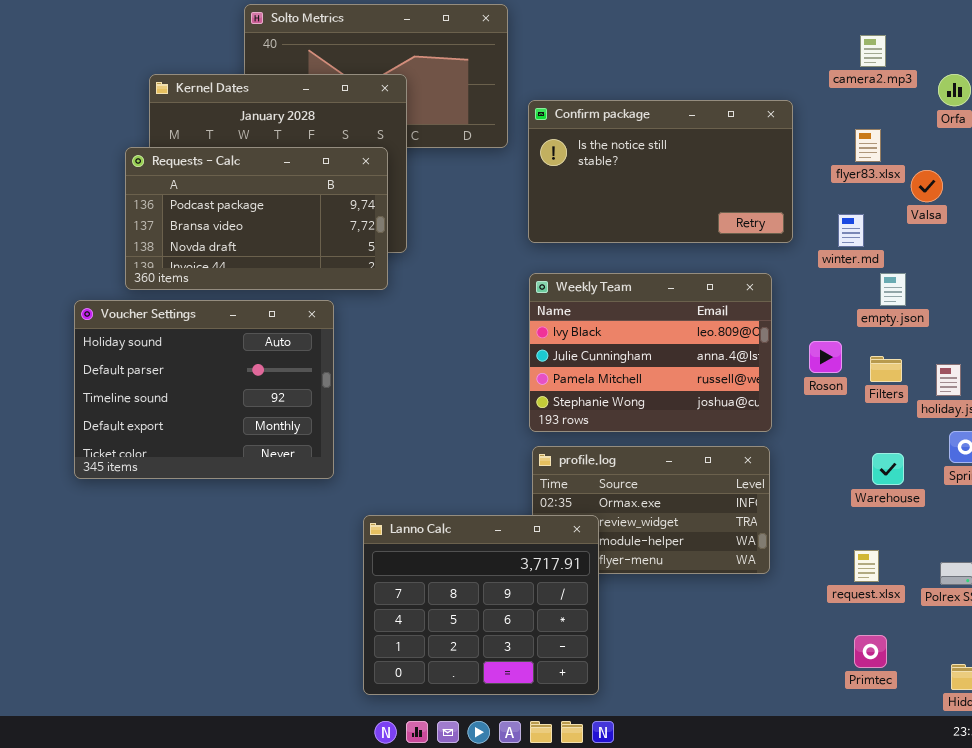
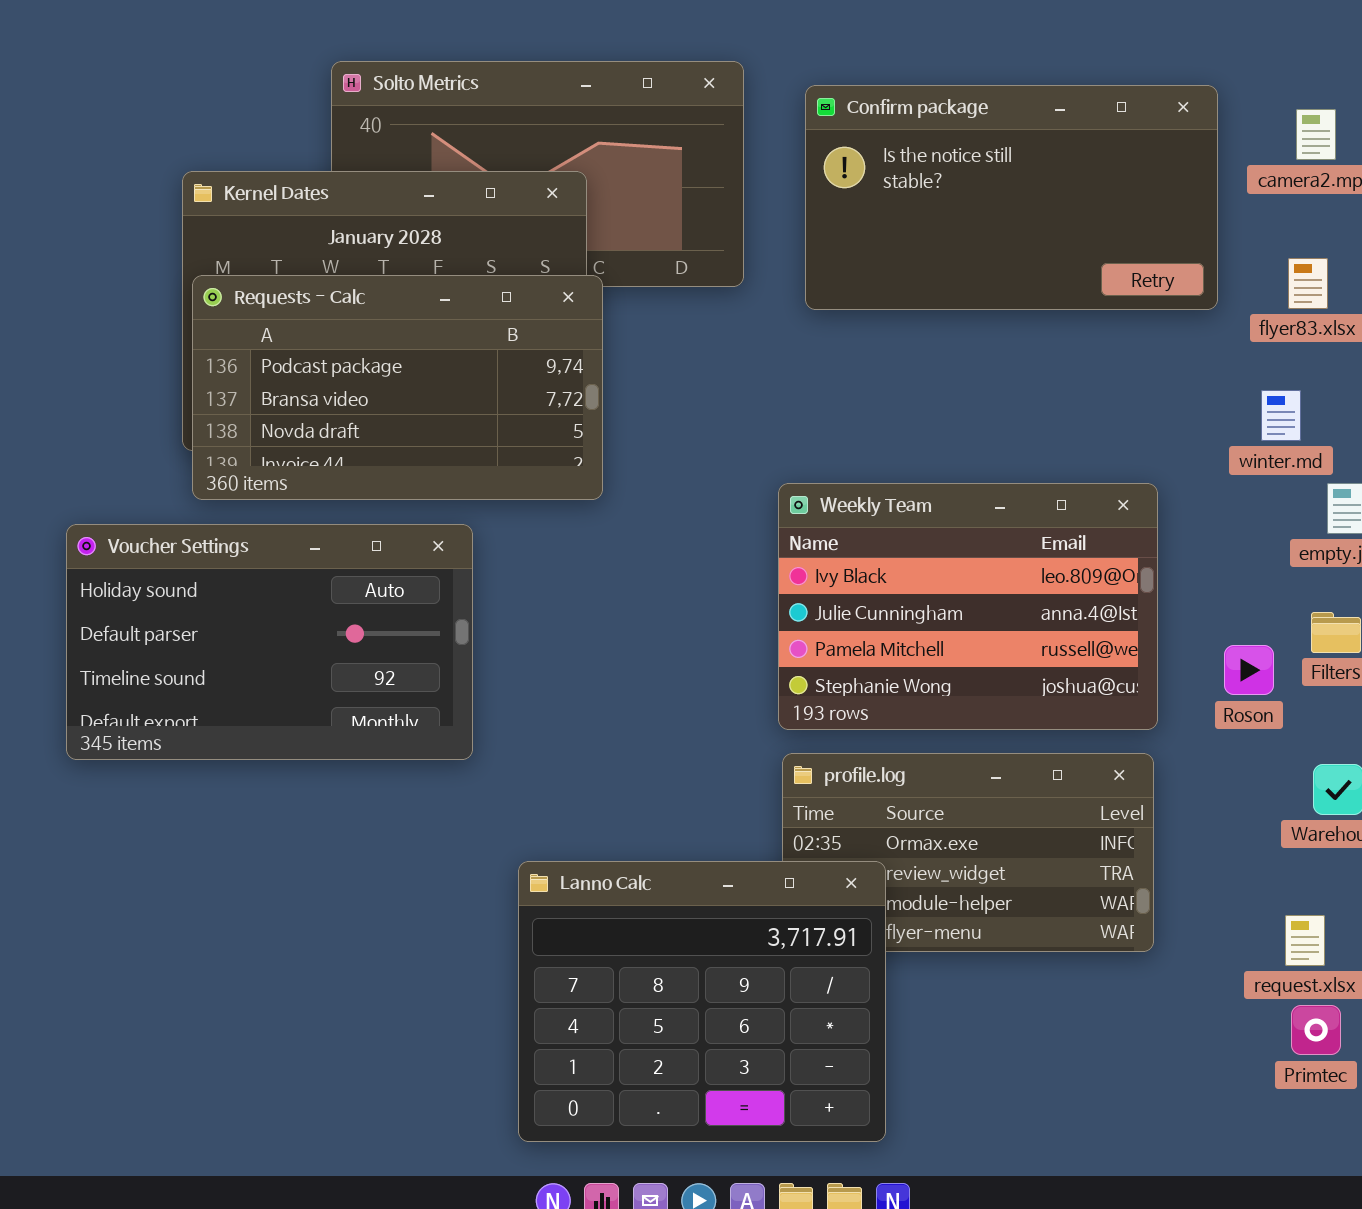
Confirm package: [528,100,793,243] -> [805,85,1218,310], moved
Requests - Calc: [125,147,388,290] -> [192,275,603,500], moved
Voucher Settings: [74,300,334,479] -> [66,524,473,760], resized
Roson: [809,341,842,373] -> [1224,645,1274,695], moved
Primtec: [854,635,887,668] -> [1291,1005,1341,1055], moved

